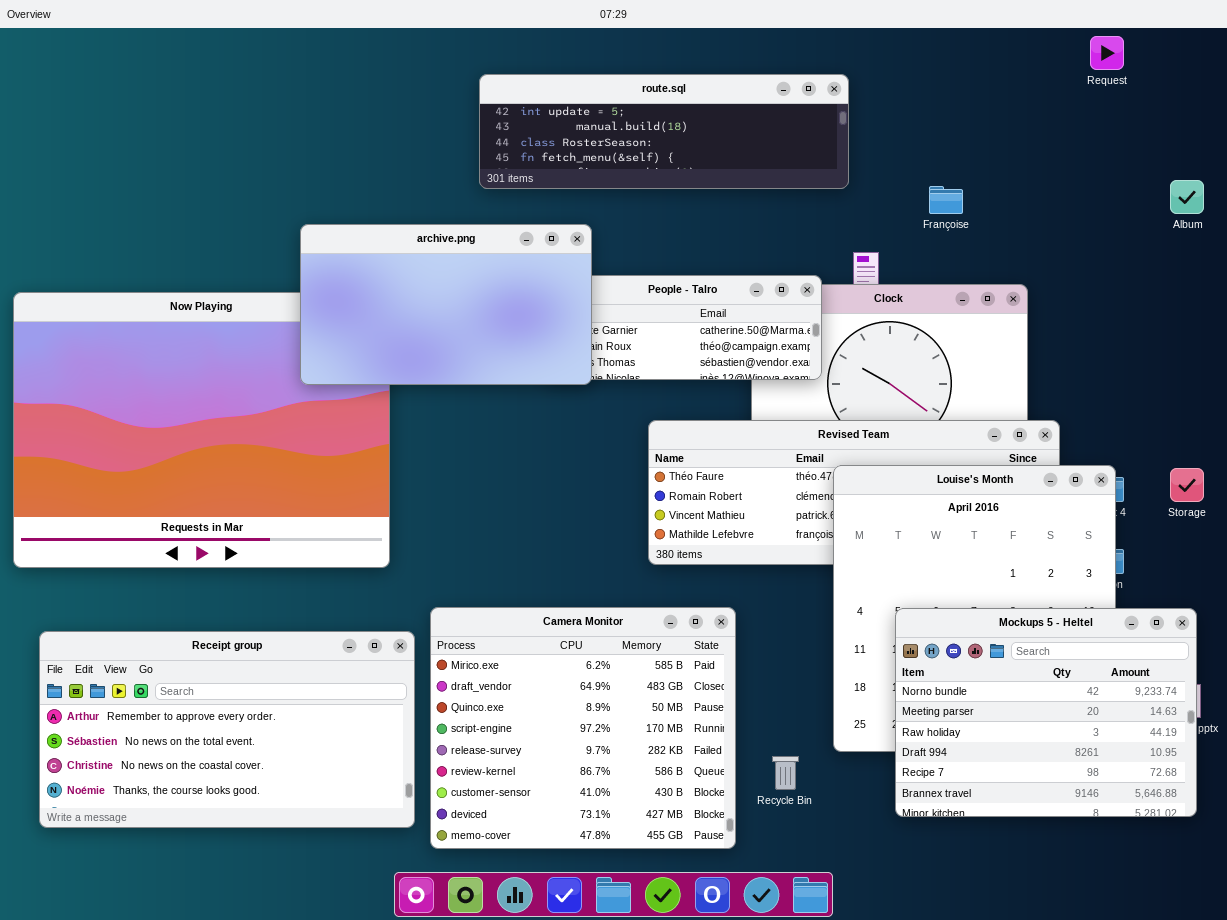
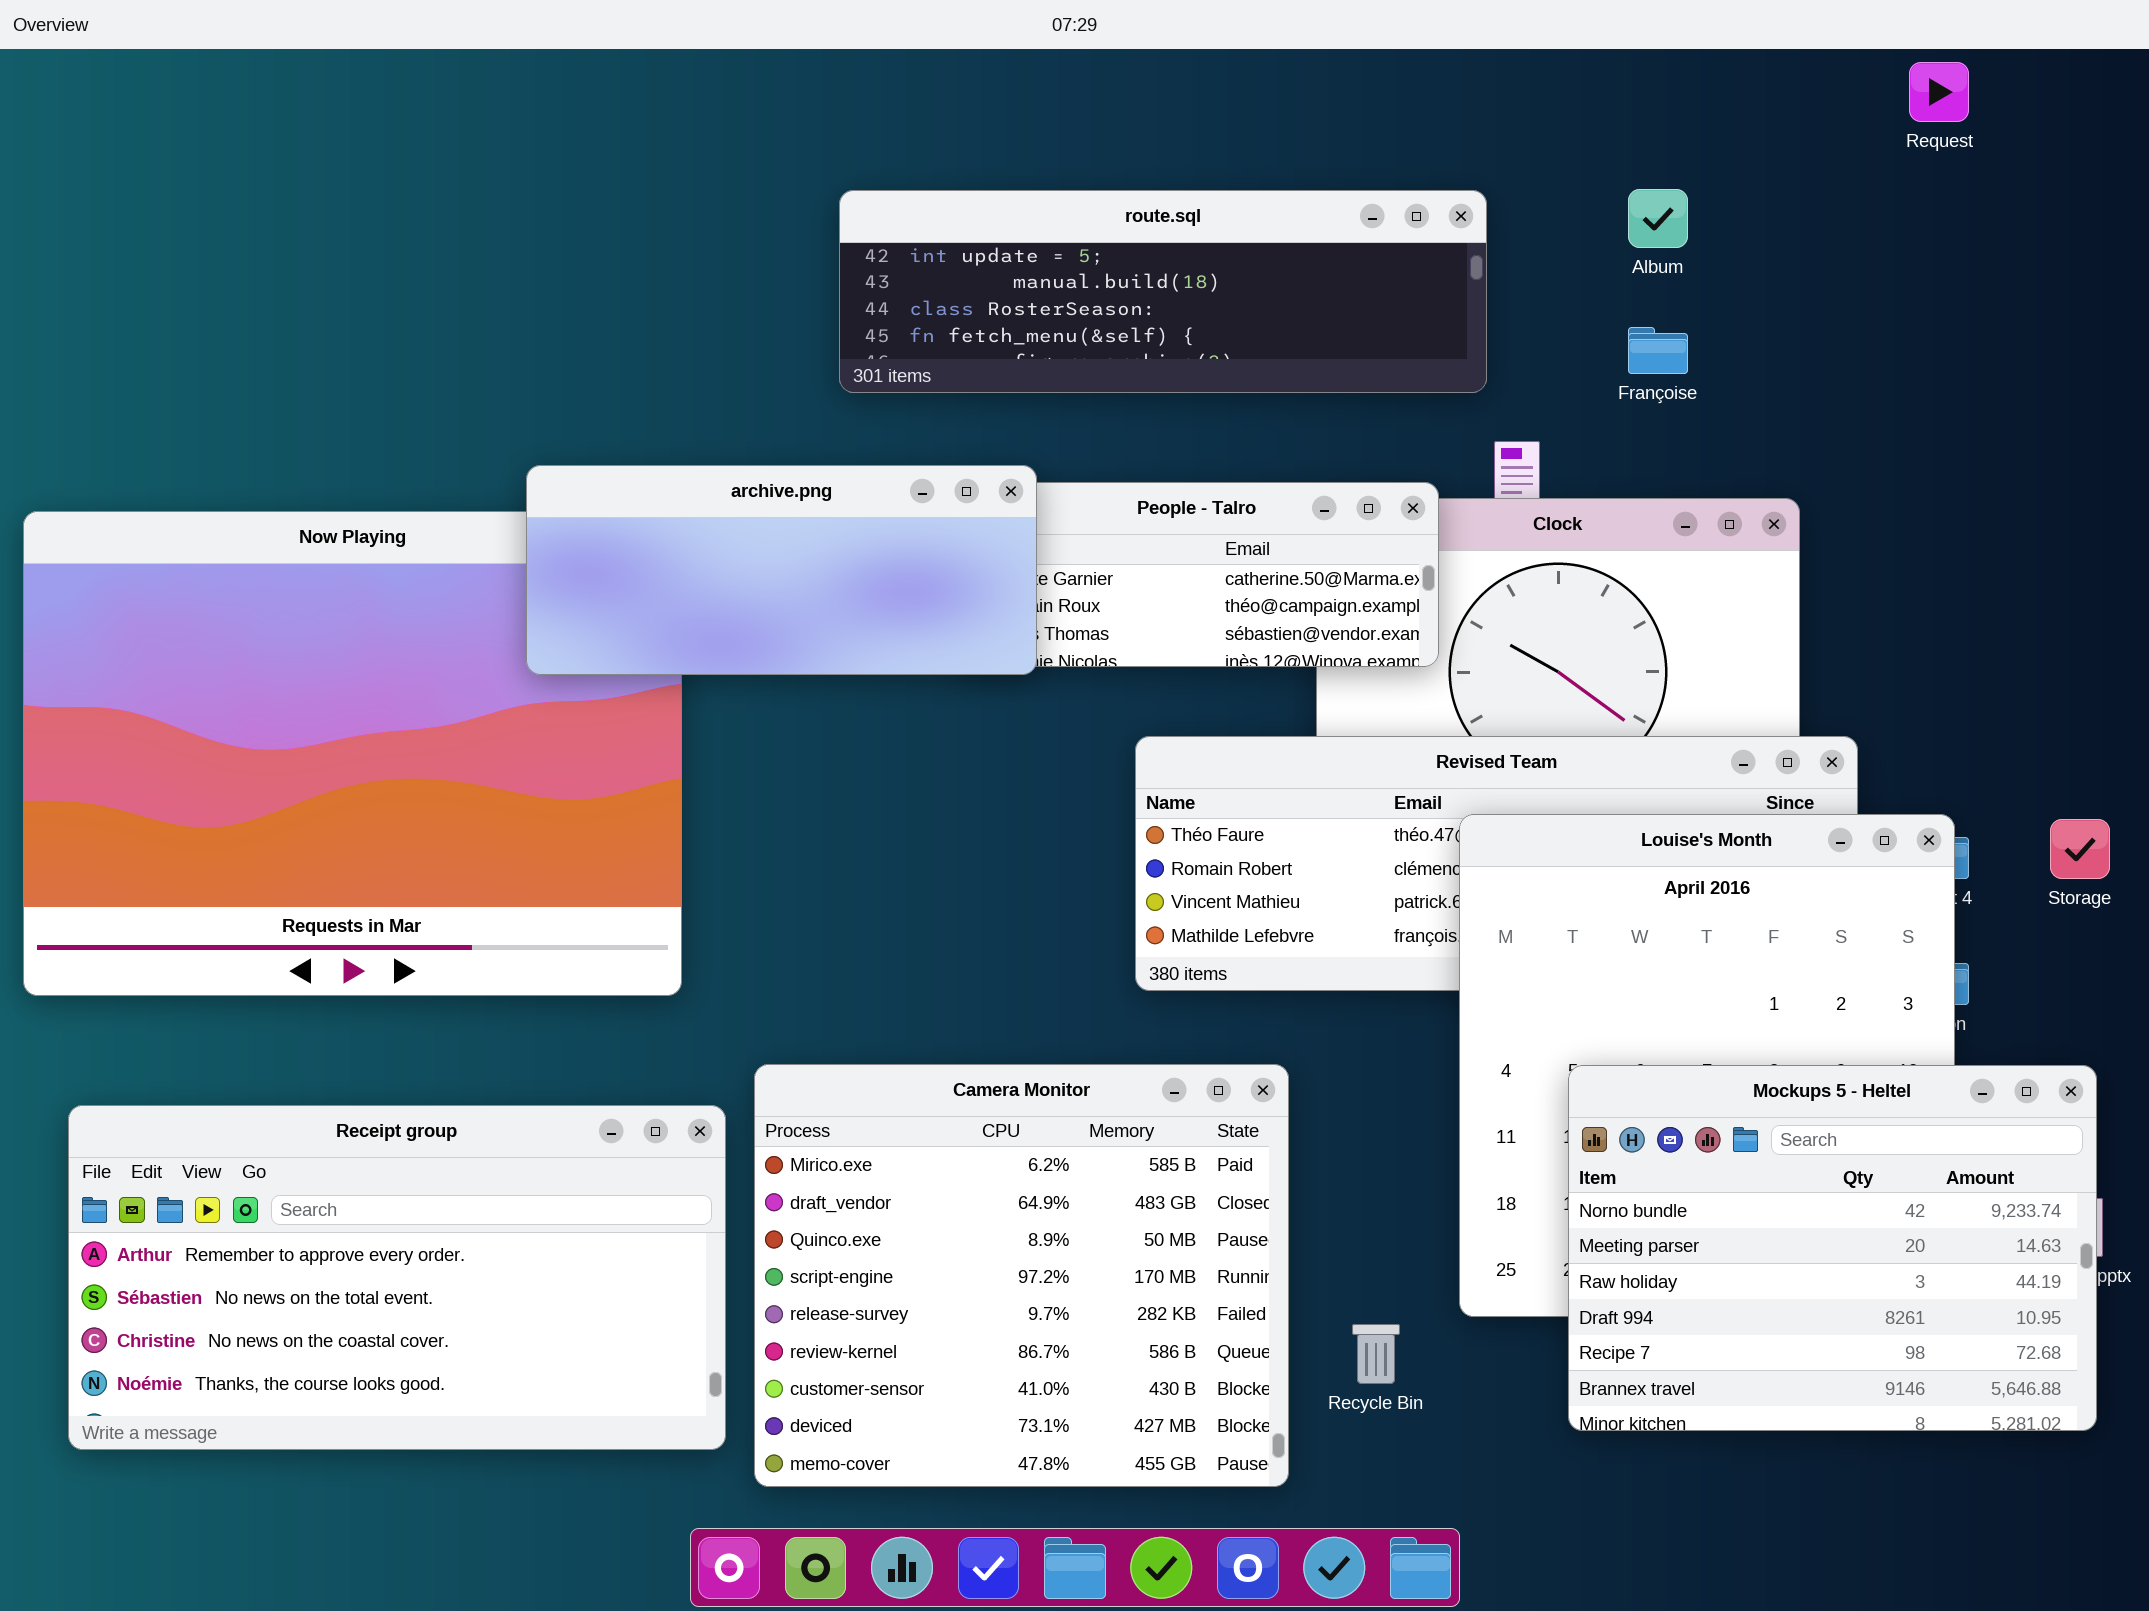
route.sql: [479,74,849,189] -> [839,190,1487,393], moved
Album: [1170,180,1204,214] -> [1628,189,1688,248], moved
archive.png: [300,224,592,385] -> [526,465,1037,675], resized

